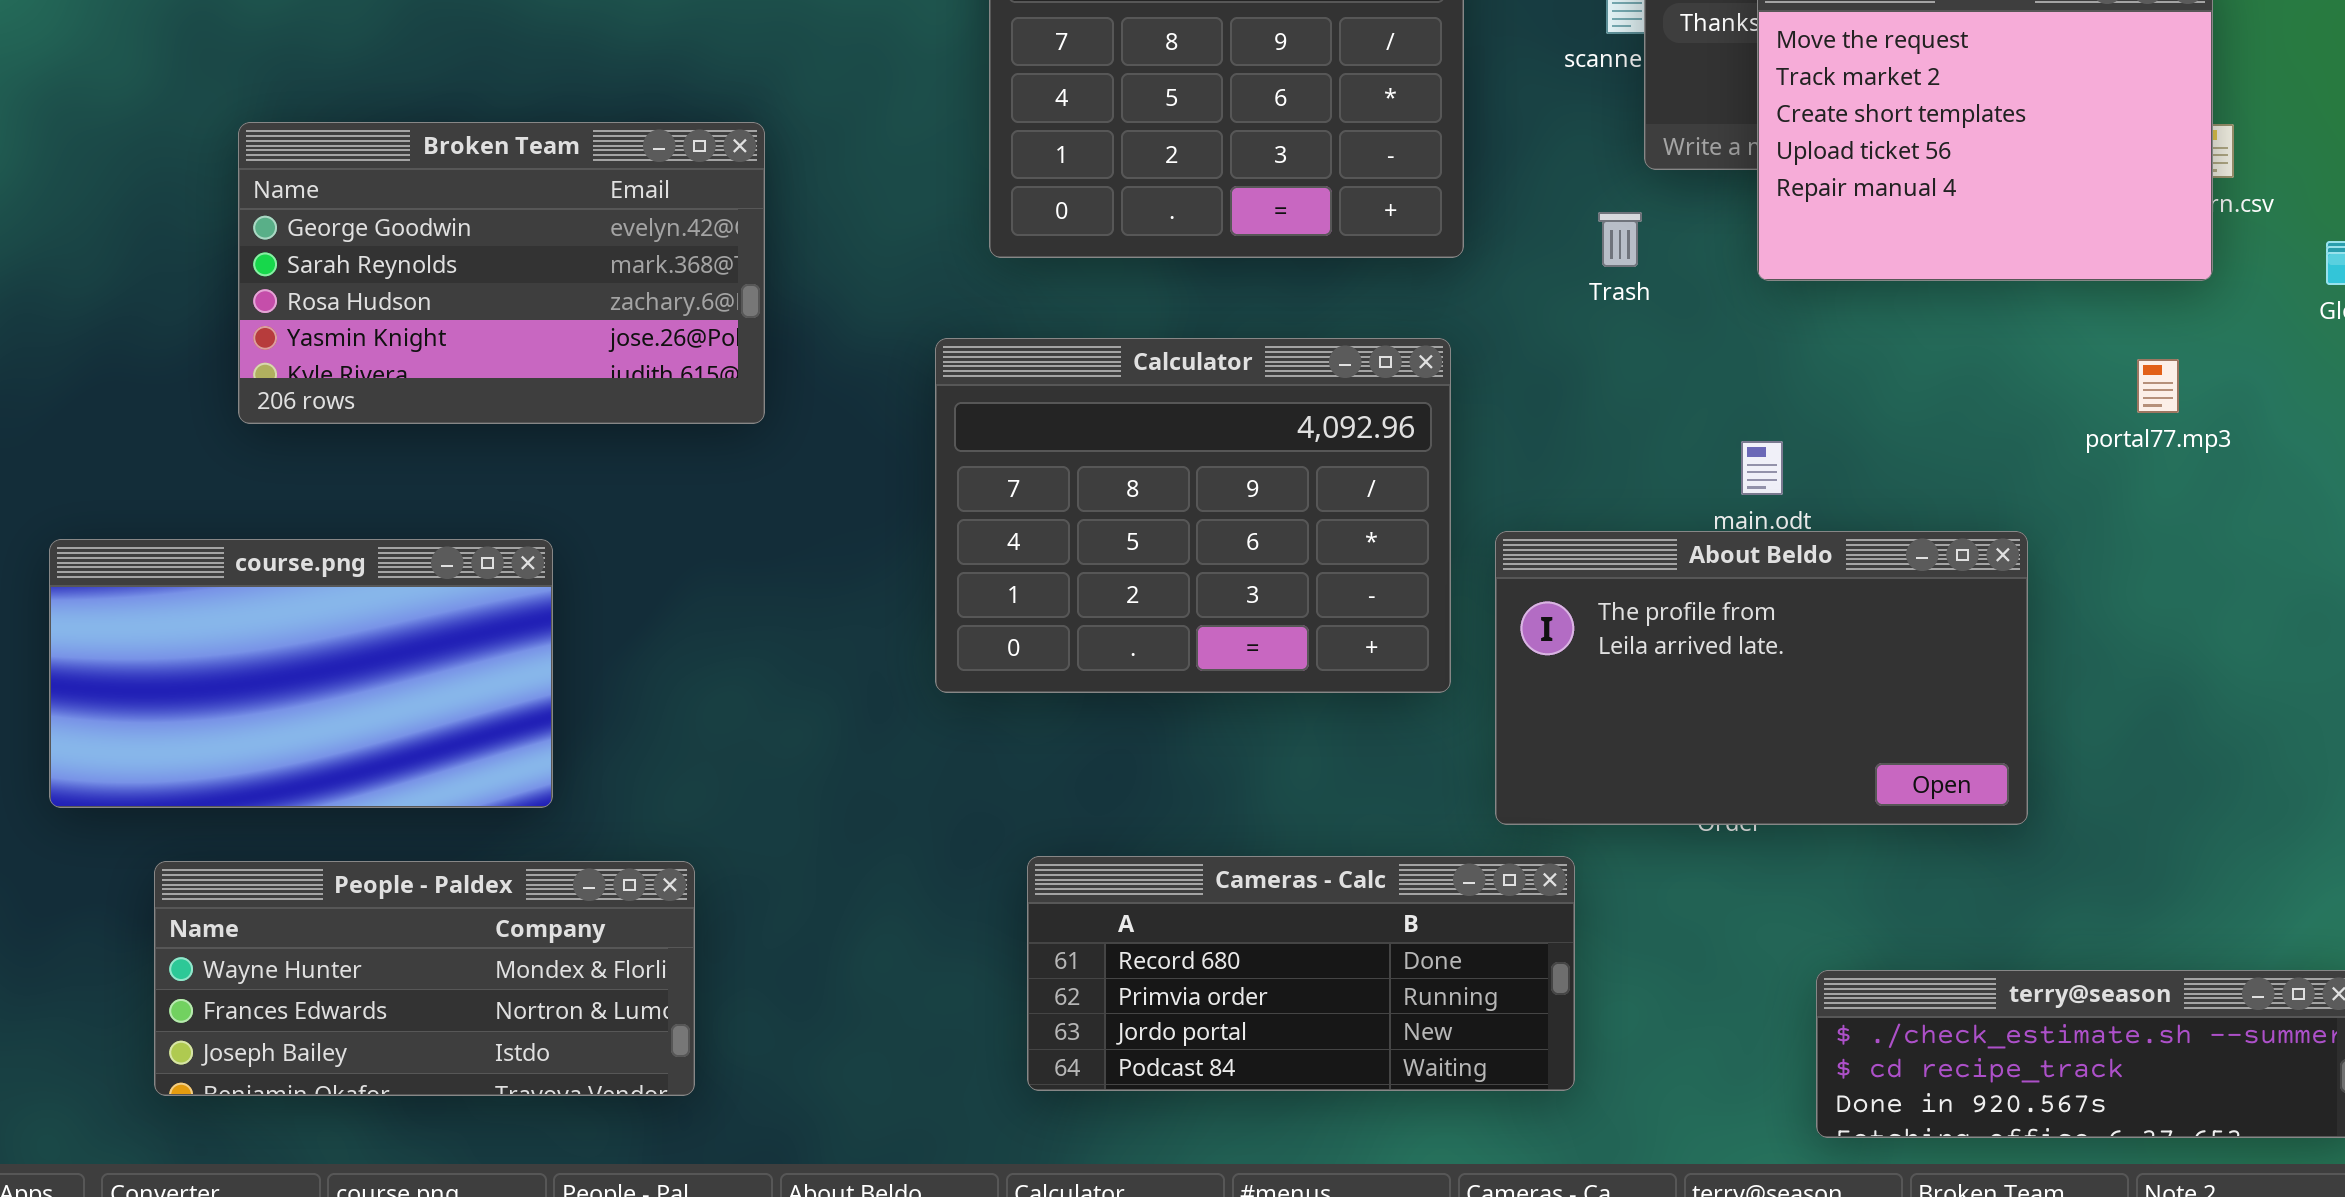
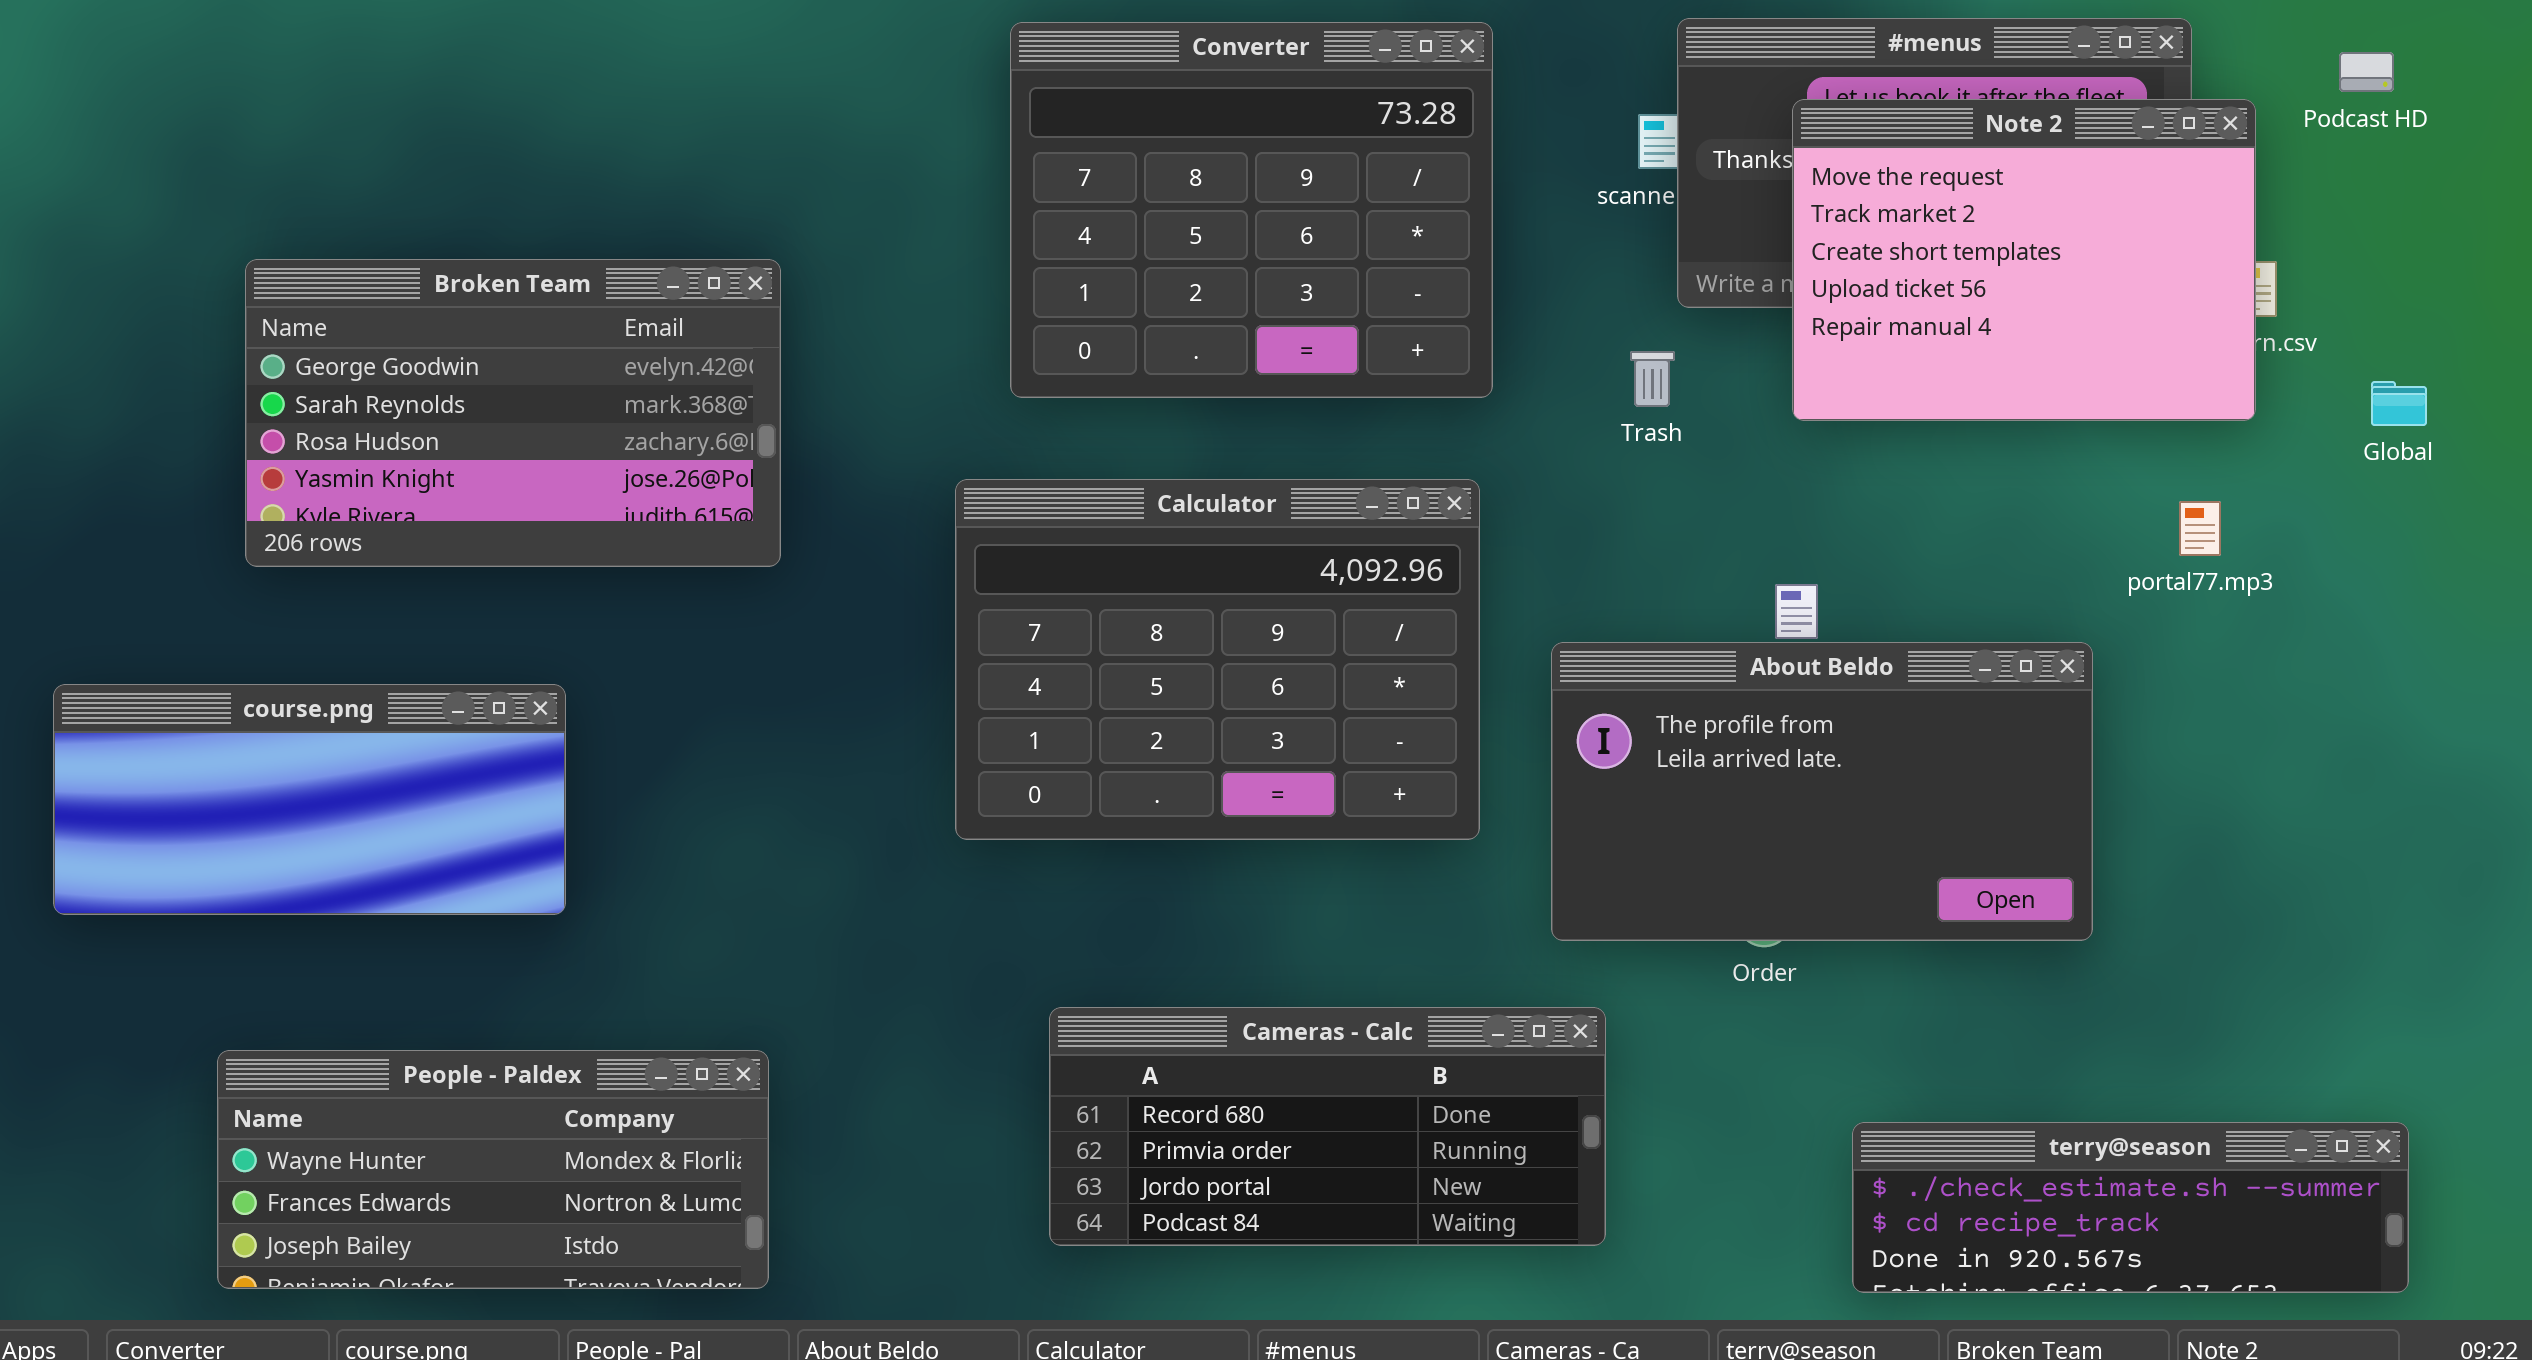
About Beldo: [1495,531,2028,825] -> [1551,642,2093,941], moved
course.png: [49,539,553,808] -> [53,684,566,915], resized
People - Paldex: [154,861,695,1096] -> [217,1050,769,1289], moved

